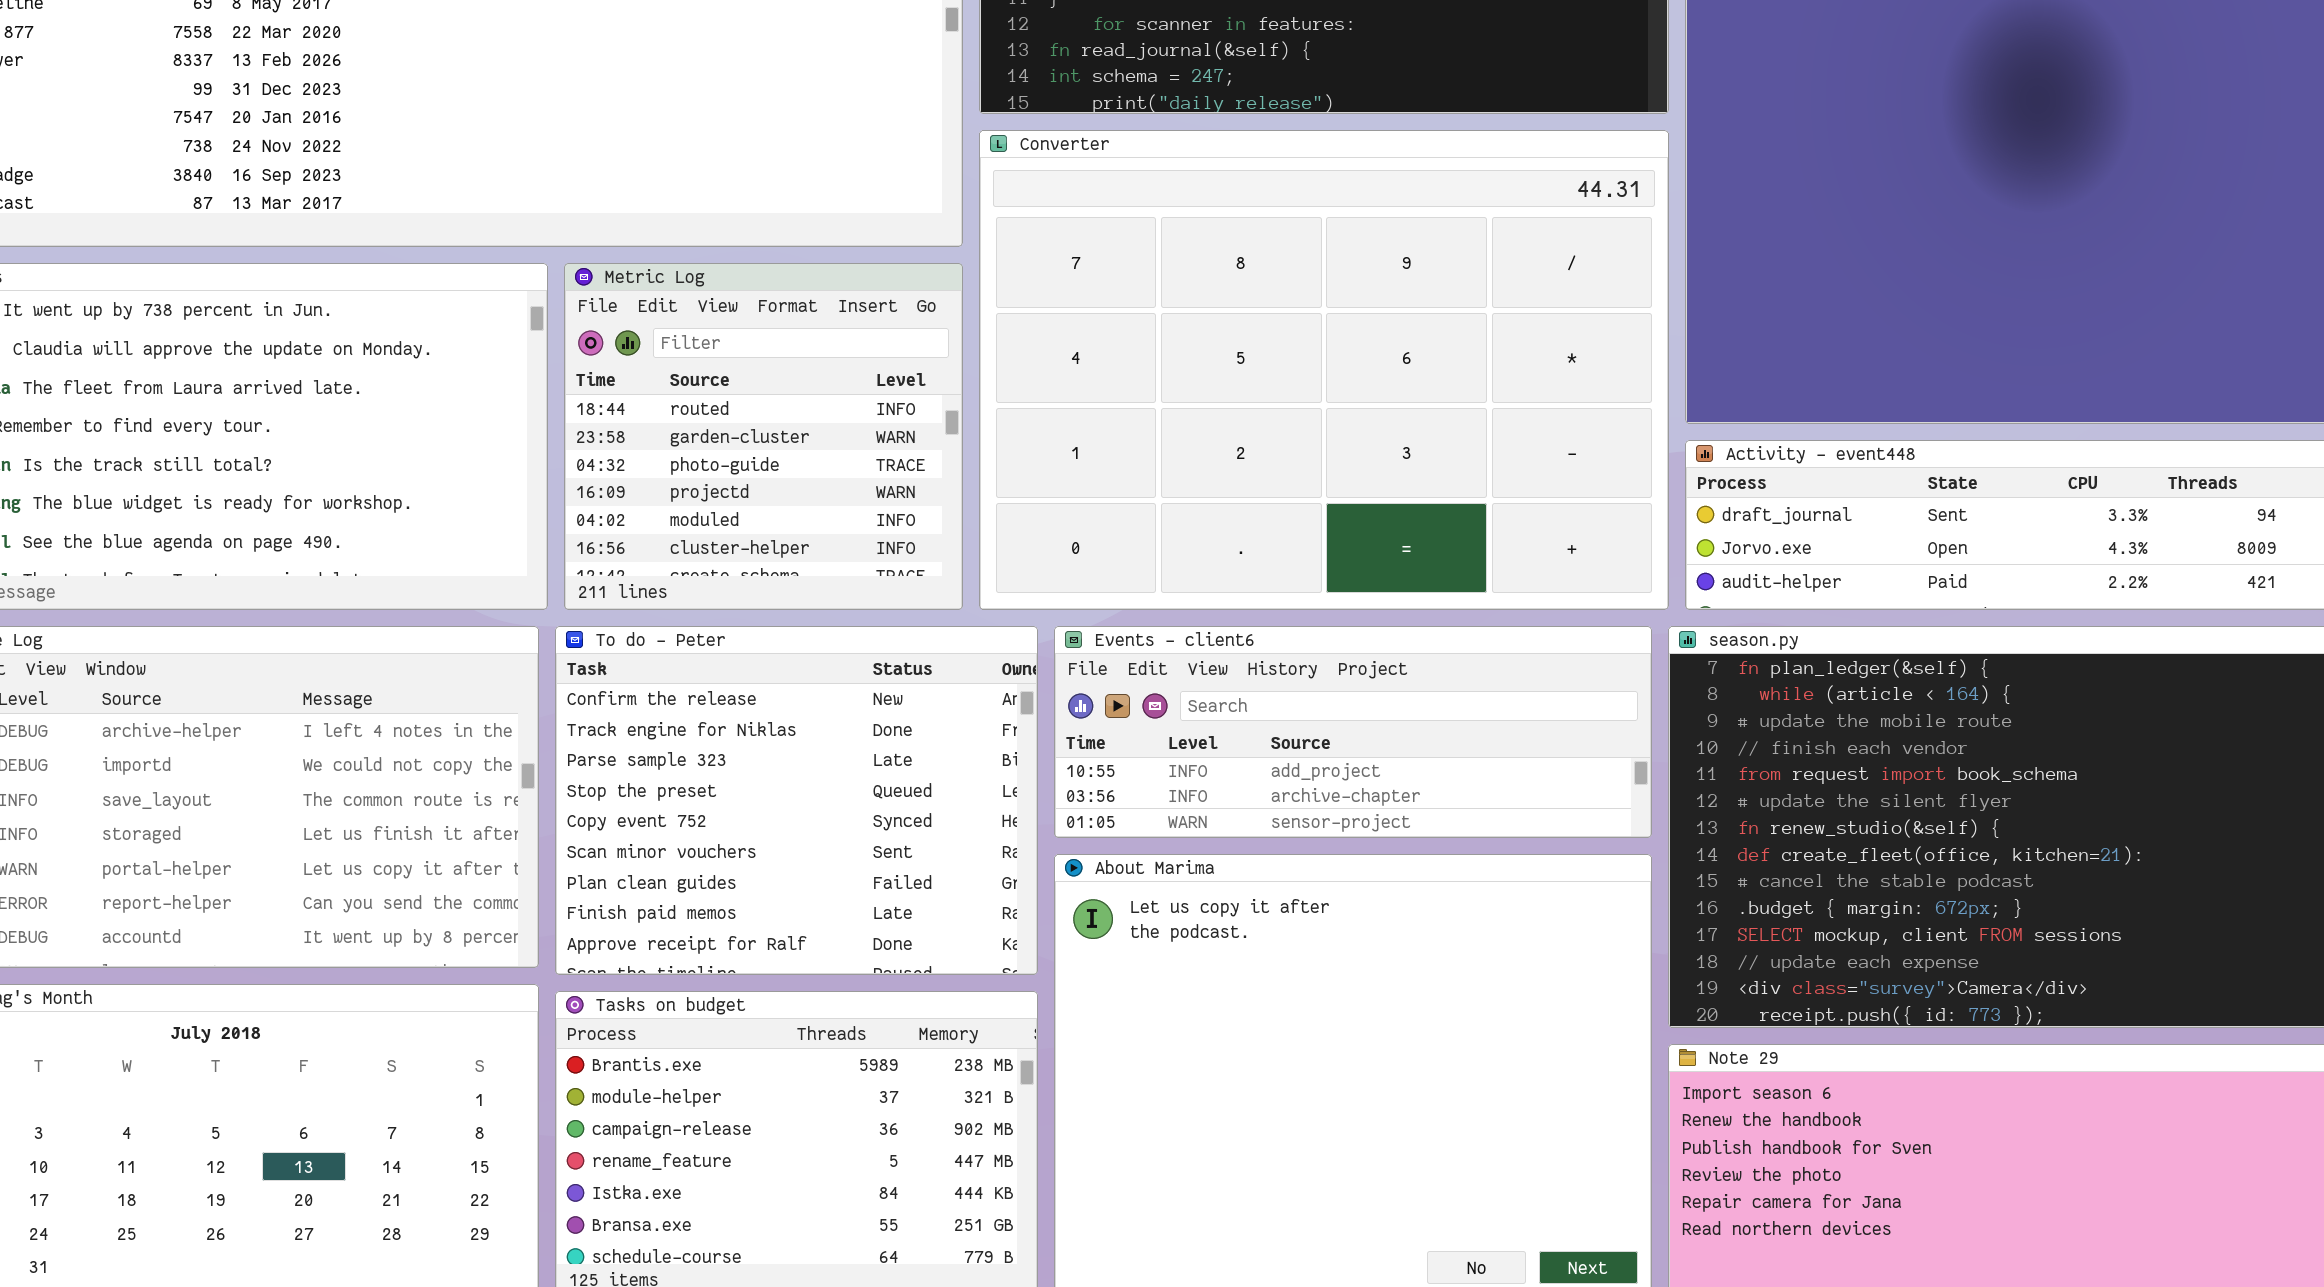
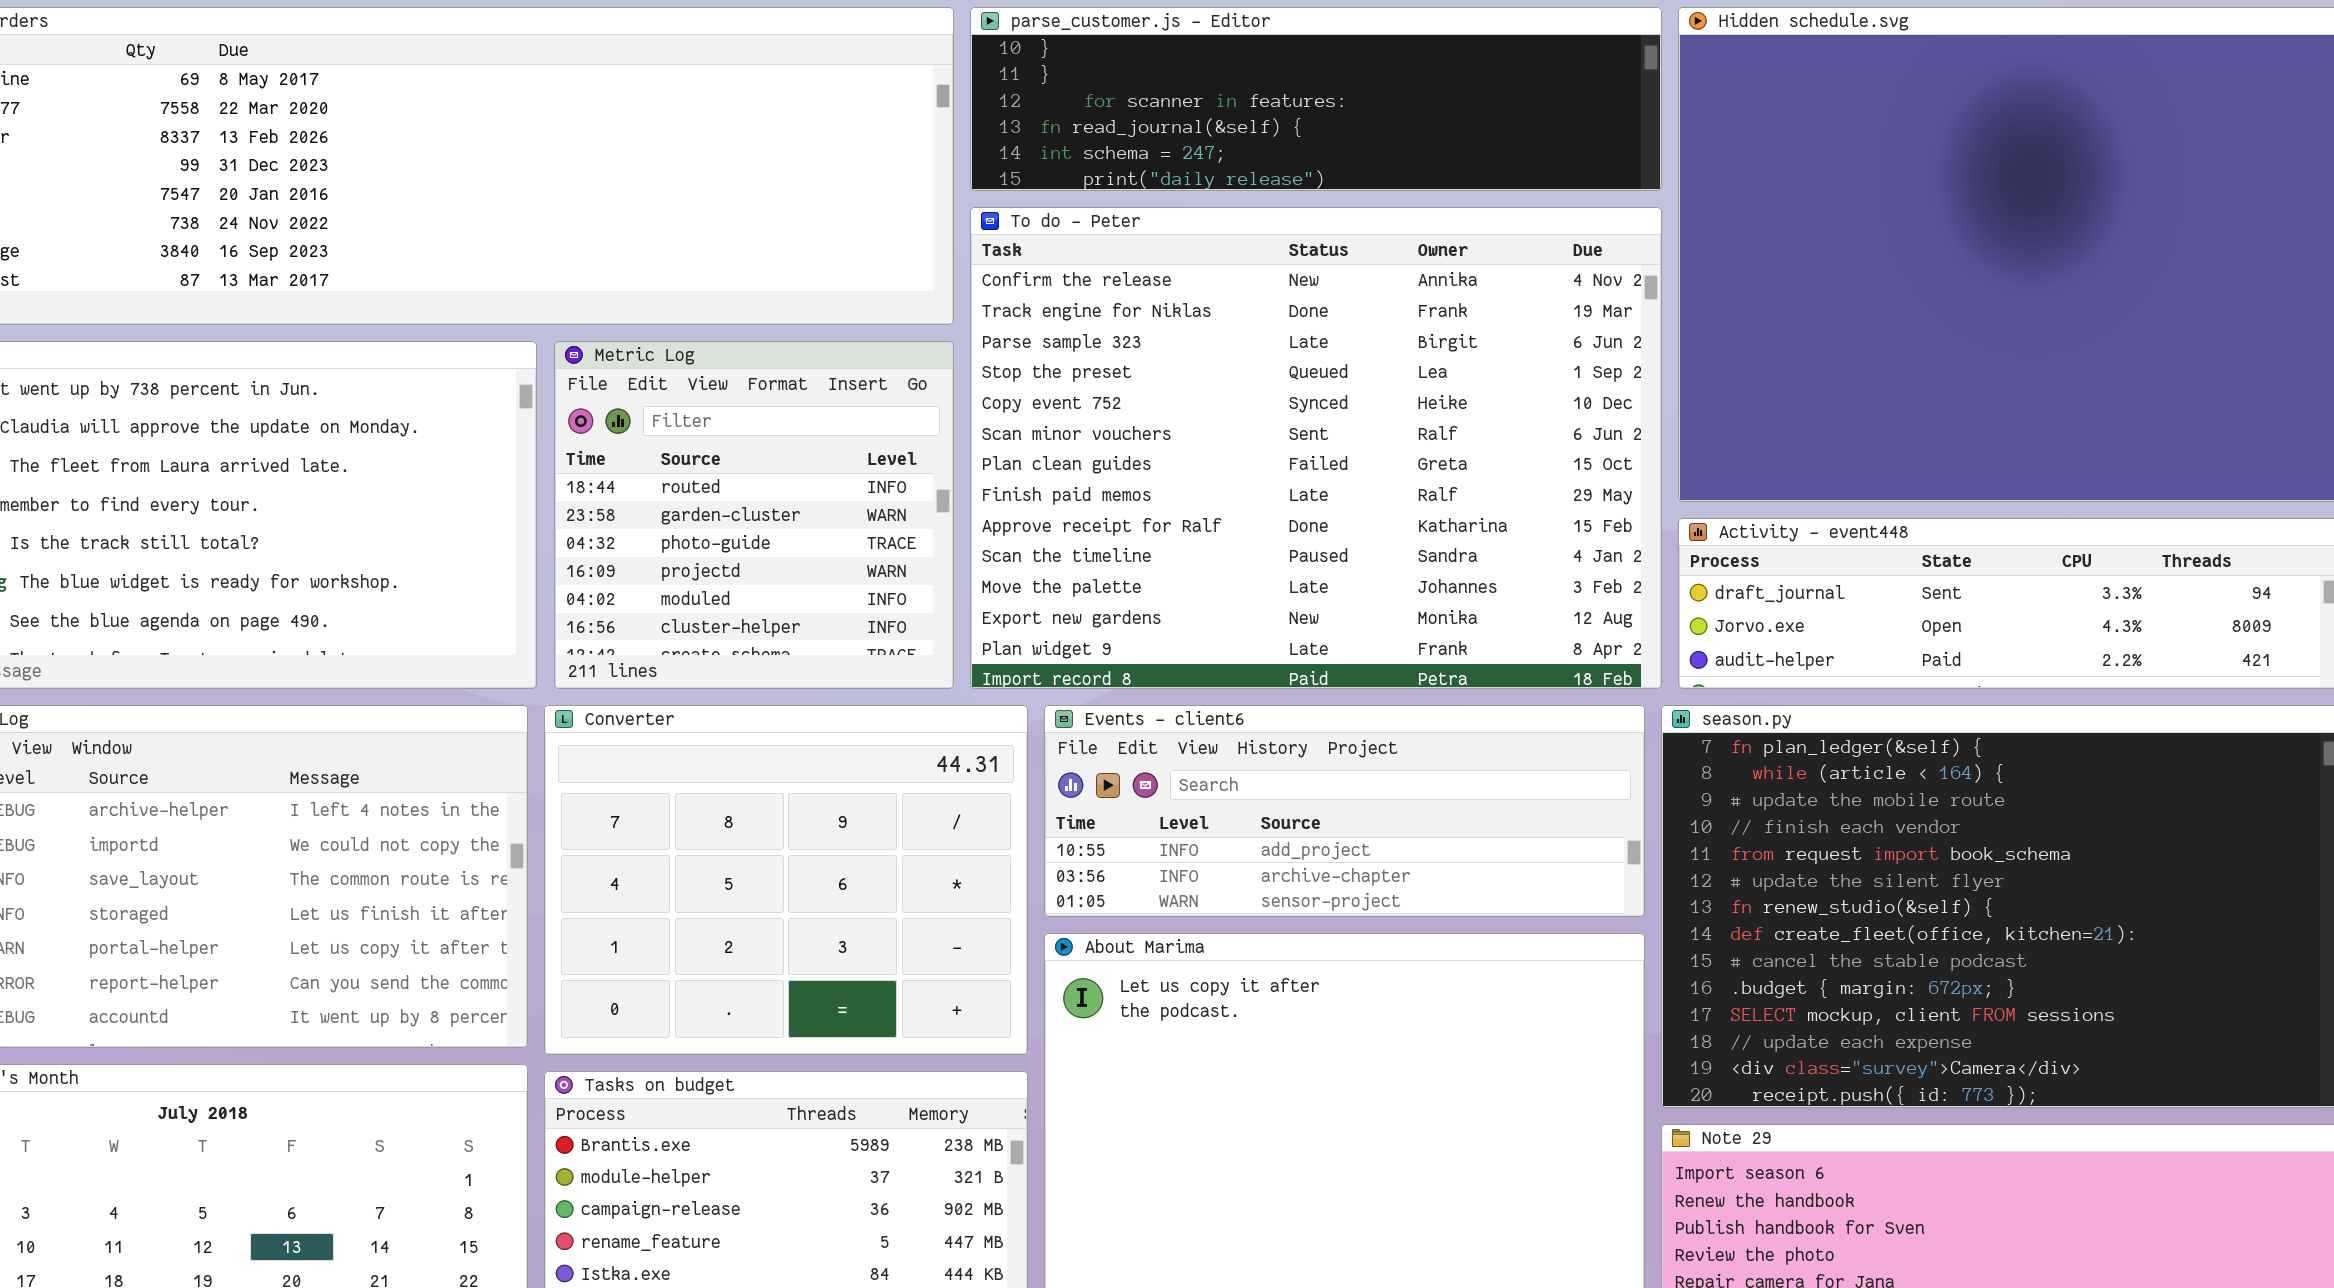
Converter: [979,130,1669,610] -> [544,705,1028,1055], moved, resized
To do - Peter: [555,626,1038,975] -> [970,207,1662,689], moved, resized

